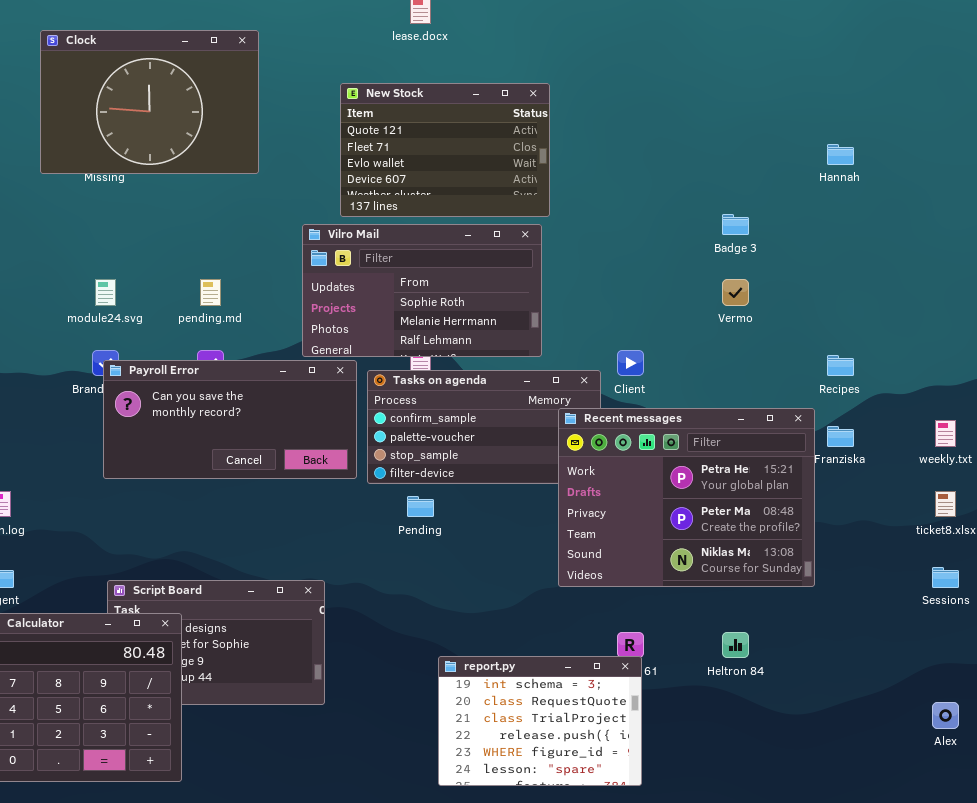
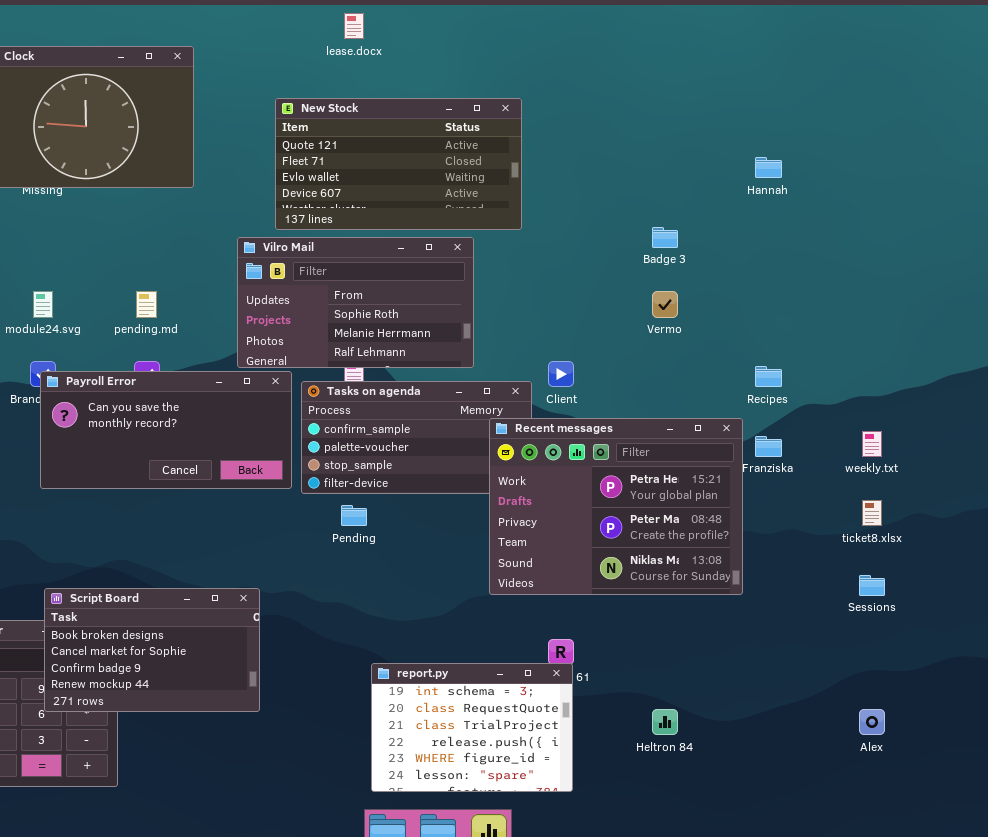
New Stock: [340,83,550,217] -> [275,98,522,230], resized
Script Board: [107,580,325,705] -> [44,588,260,712], raised
Heltron 84: [722,632,749,658] -> [652,709,678,735], moved

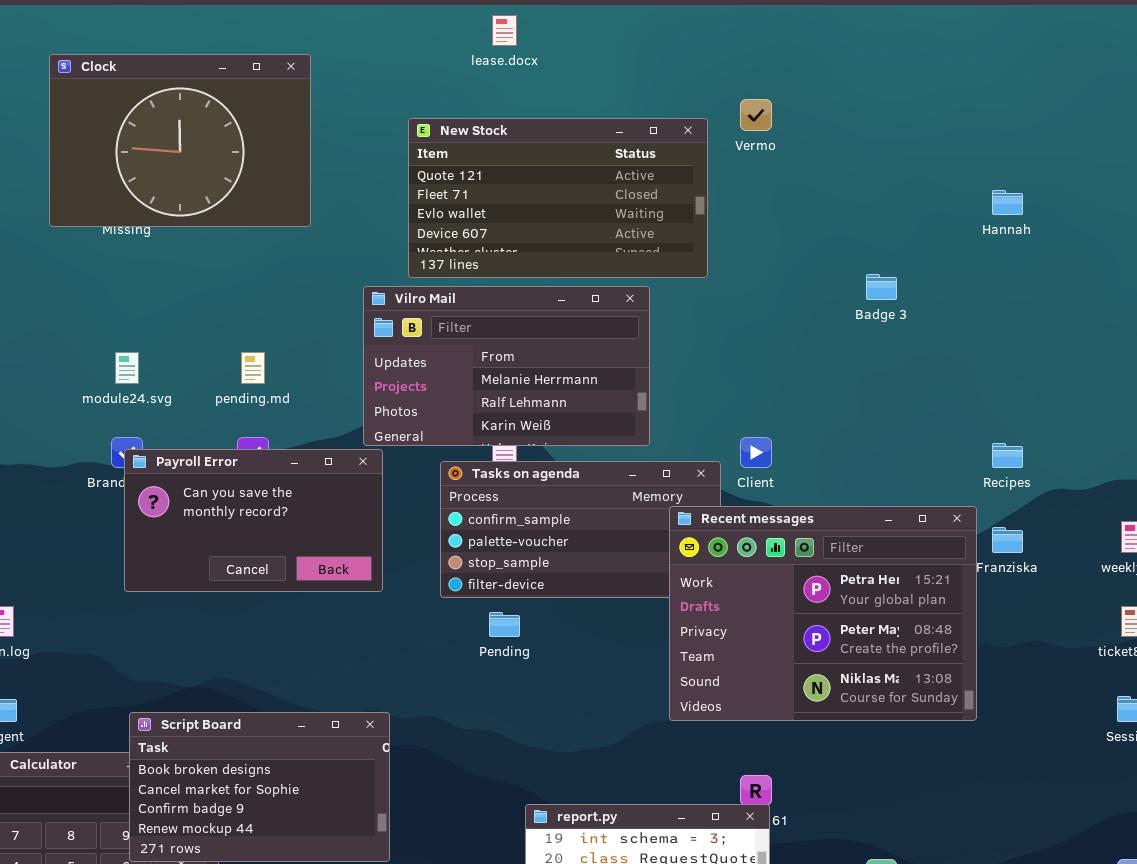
Vilro Mail: [237,237,474,368] -> [363,286,650,446], scrolled down 1 row
Vermo: [652,291,678,318] -> [740,99,772,131], moved
Payroll Error: [40,371,292,489] -> [124,449,383,592], resized

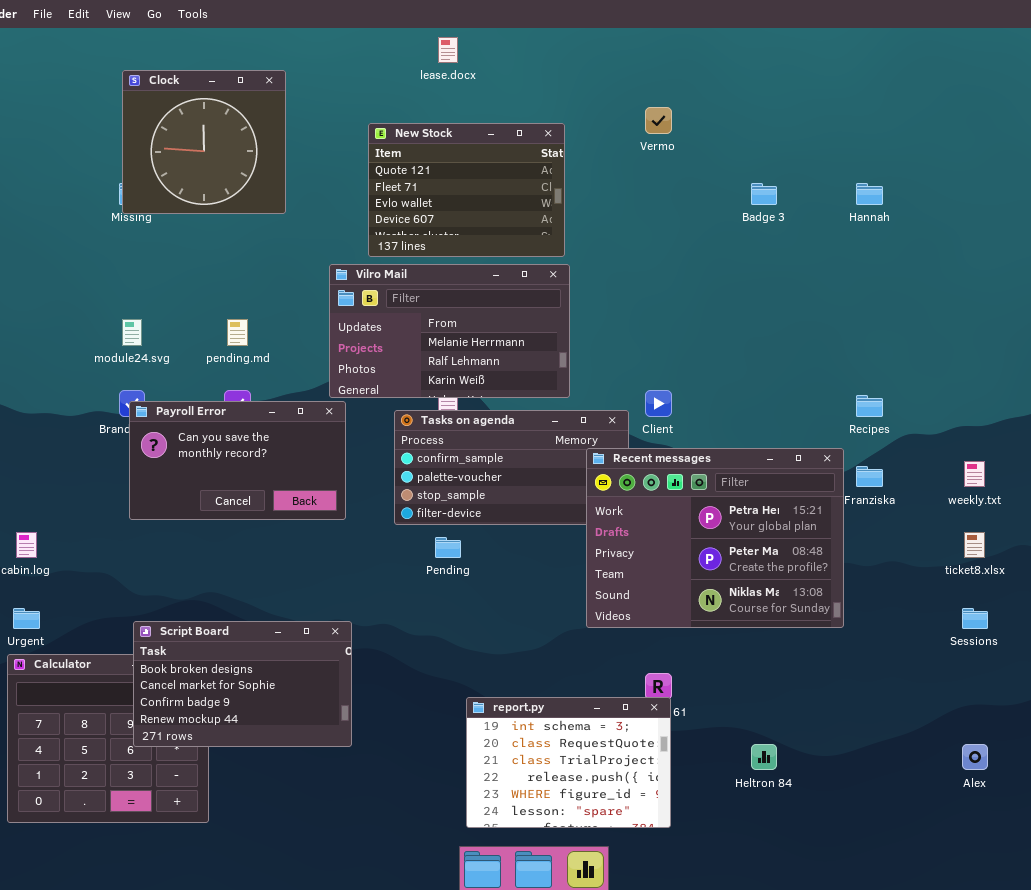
Clock: [49,54,311,227] -> [122,70,286,214], resized
New Stock: [408,118,708,278] -> [368,123,565,257], resized
Badge 3: [866,274,897,300] -> [751,183,777,205], moved

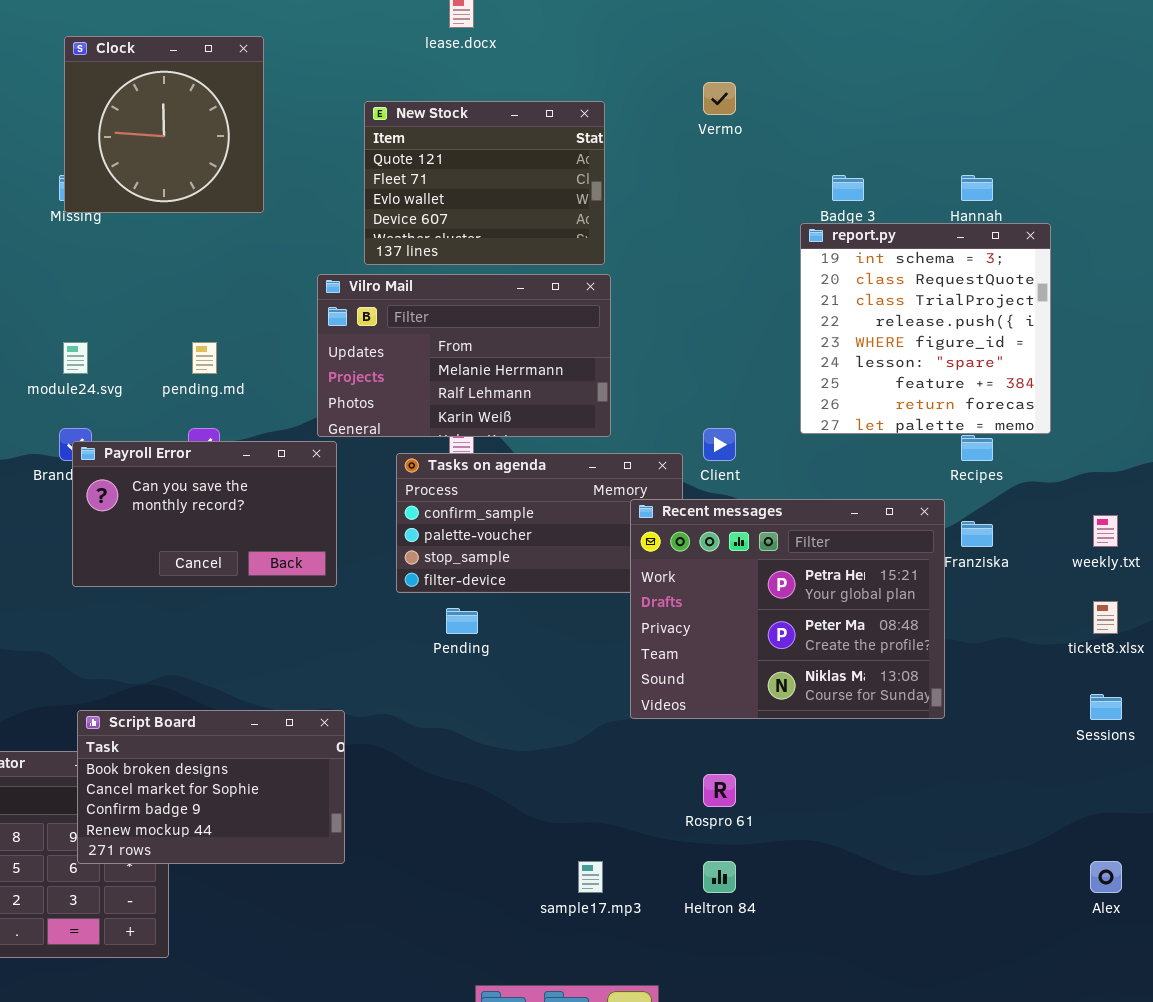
report.py: [466,697,671,828] -> [800,223,1051,434], moved, resized
Heltron 84: [751,744,777,770] -> [703,861,736,893], moved

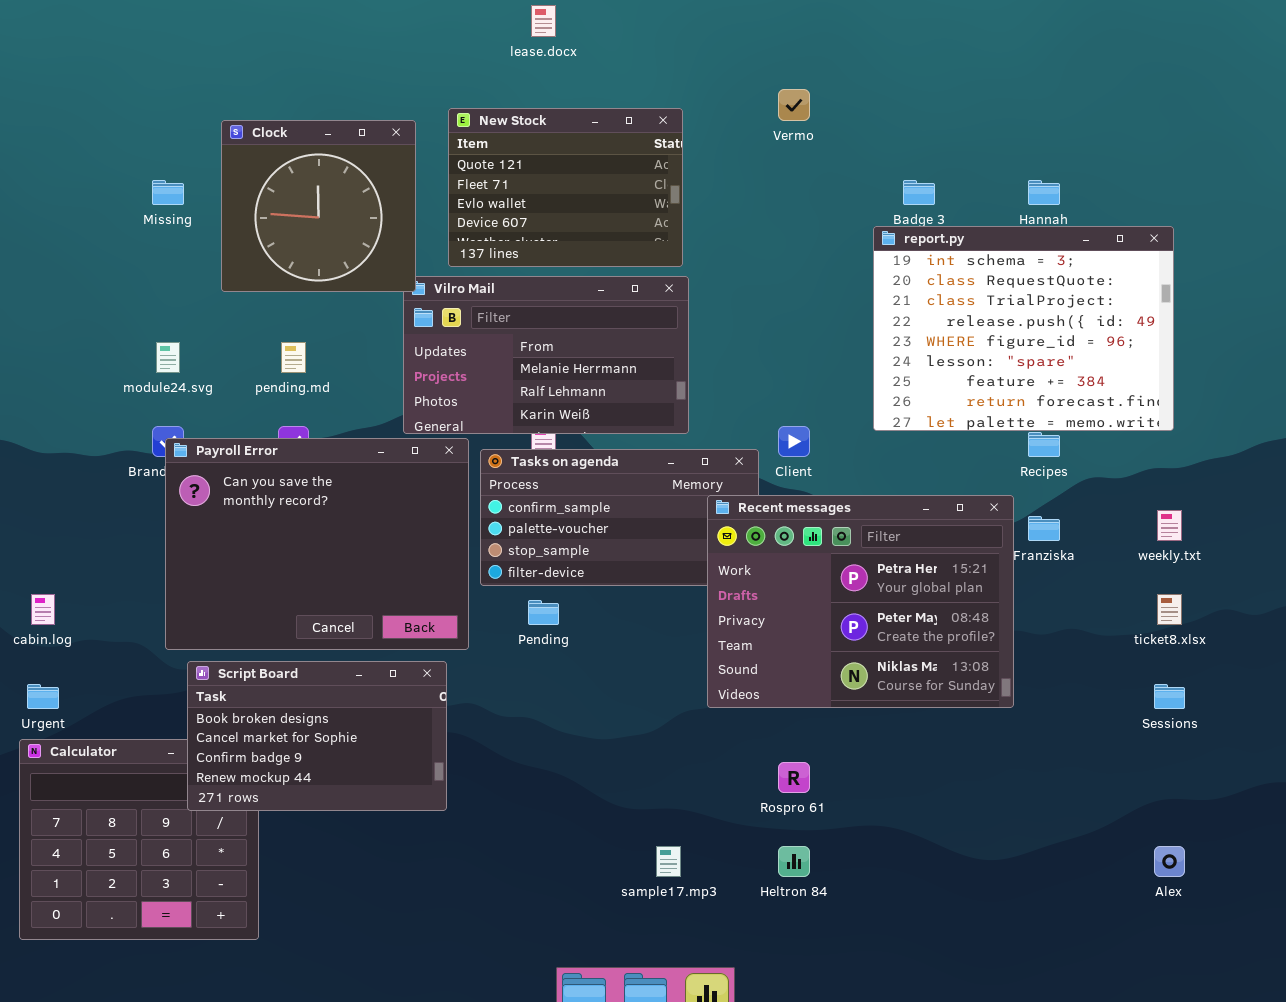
Clock: [64,36,264,213] -> [221,120,416,292], moved
report.py: [800,223,1051,434] -> [873,226,1174,431], resized
Payroll Error: [72,441,337,587] -> [165,438,469,650], resized
Script Board: [77,710,345,864] -> [187,661,447,811], moved

